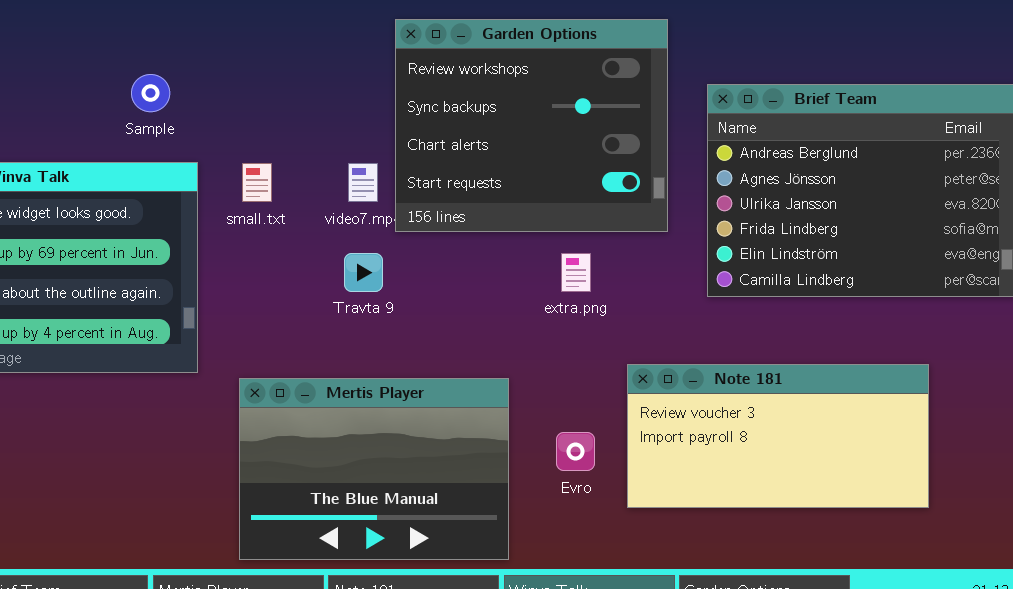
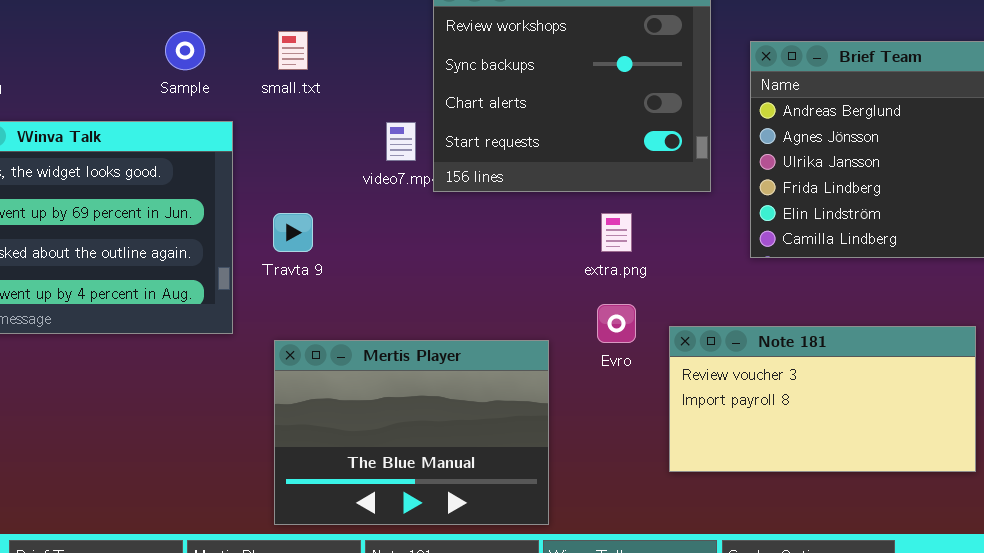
small.txt: [242,163,272,202] -> [278,31,308,70], moved
Travta 9: [344,253,383,292] -> [273,213,313,252], moved
Evro: [556,432,595,471] -> [597,304,636,343], moved

